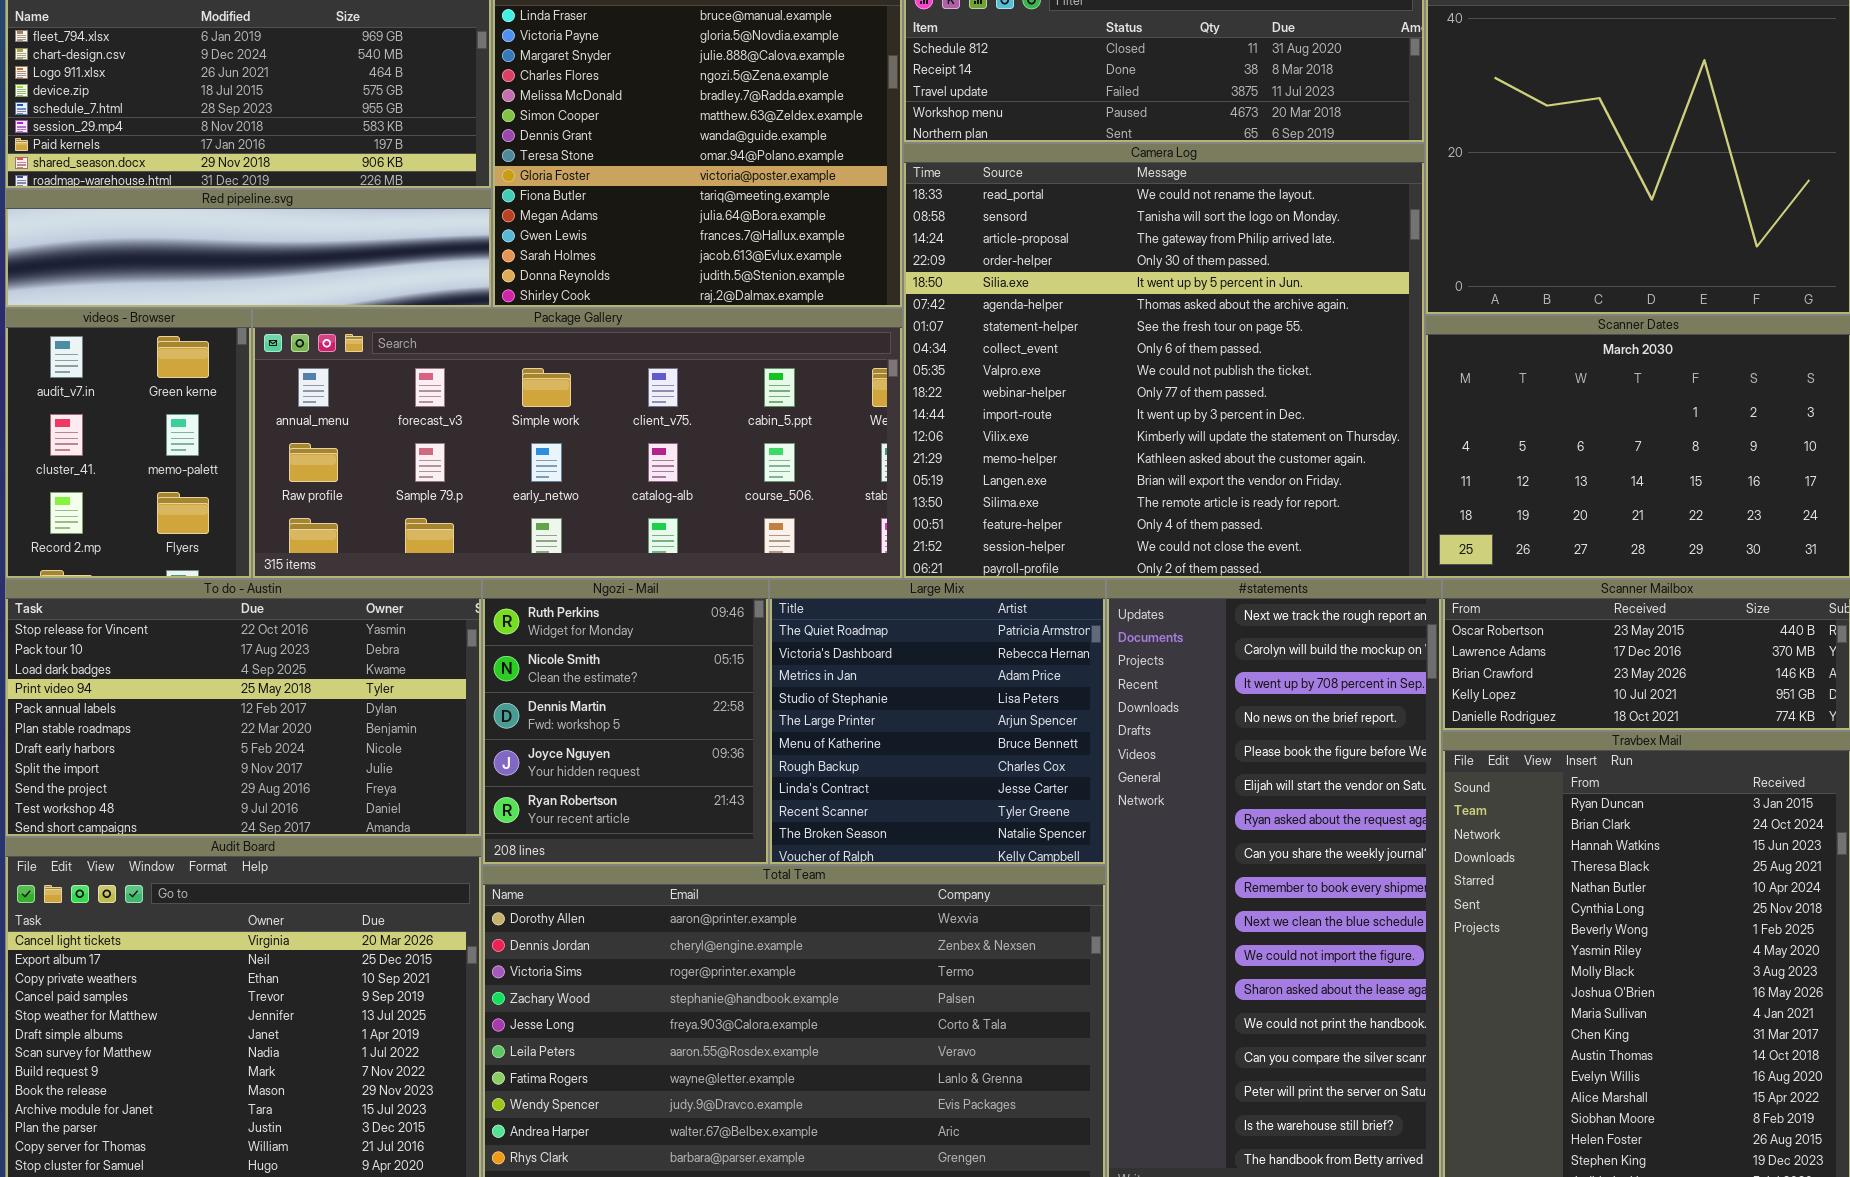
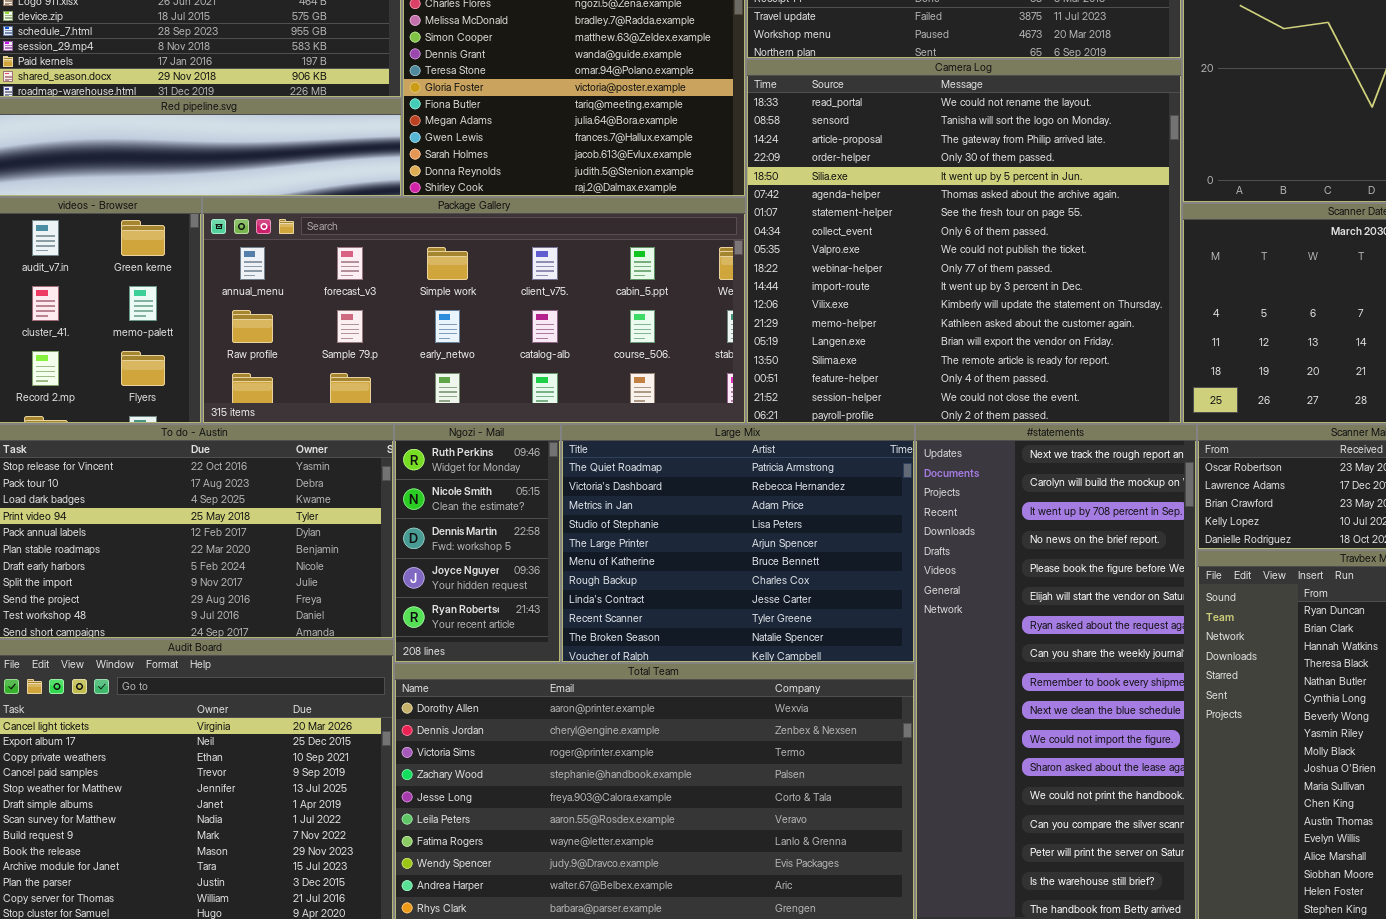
Ngozi - Mail: [482,579,769,865] -> [394,424,561,663], resized
Large Mix: [769,579,1106,865] -> [561,424,915,663], resized

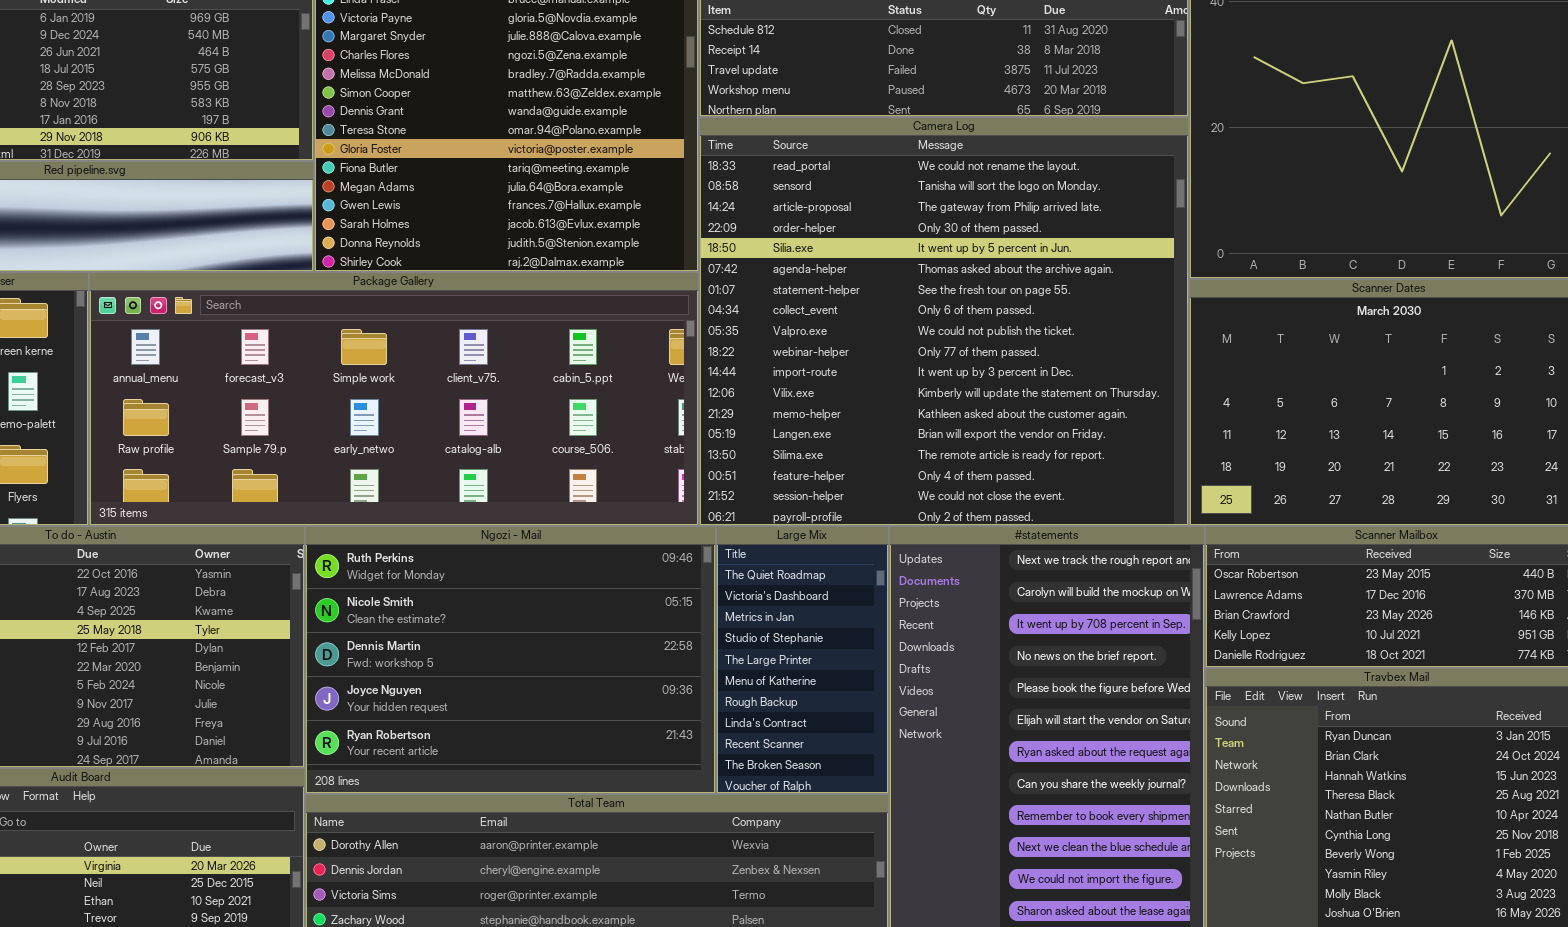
Ngozi - Mail: [394,424,561,663] -> [305,526,716,794], resized
Large Mix: [561,424,915,663] -> [716,526,889,794], resized

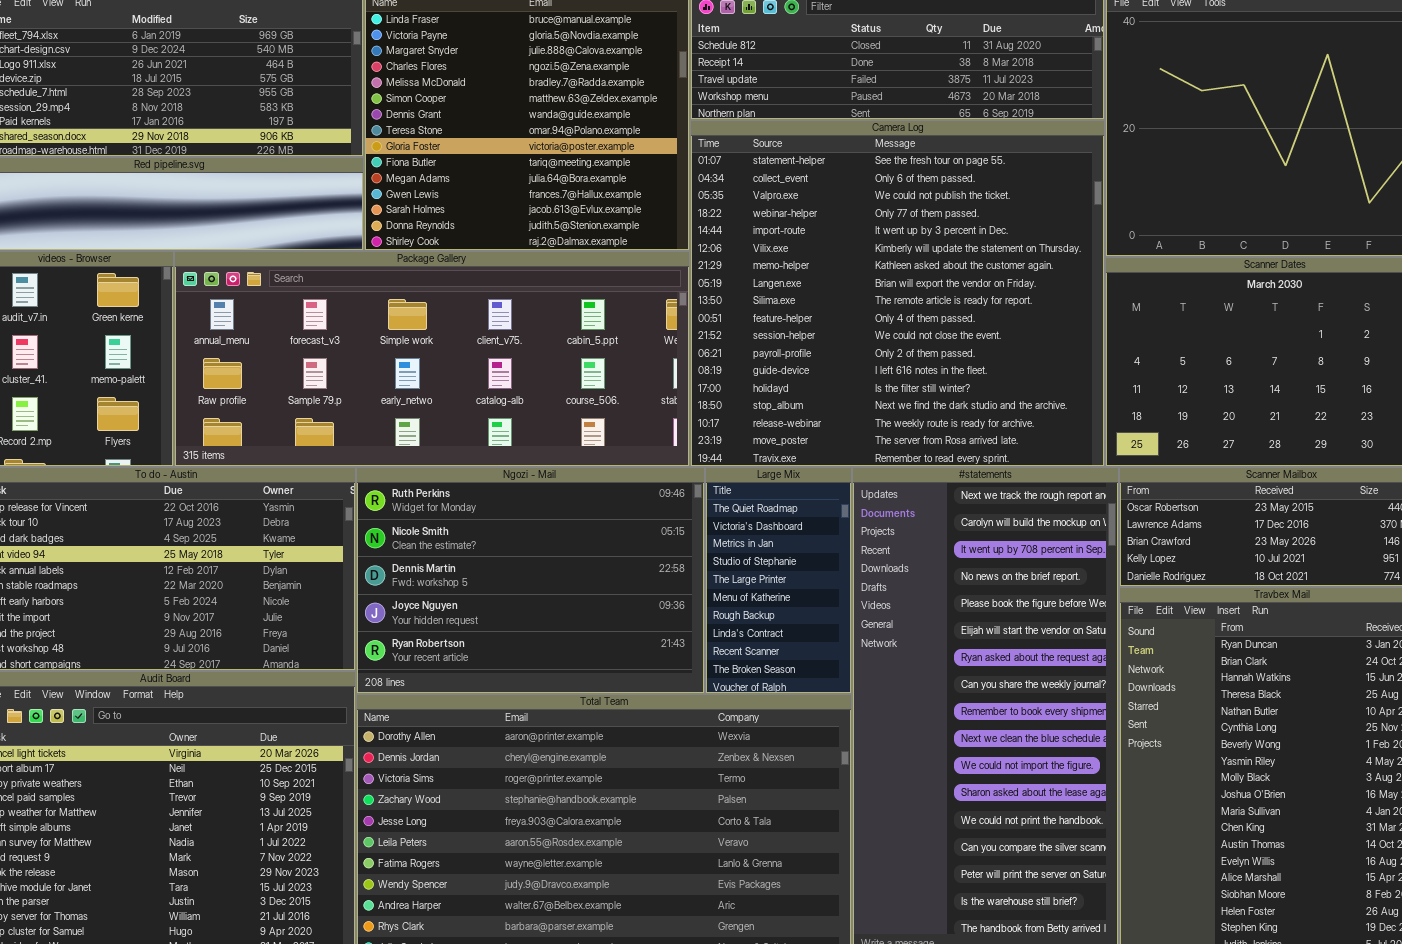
Camera Log: [699,117,1189,526] -> [690,120,1105,467], scrolled down 6 rows

